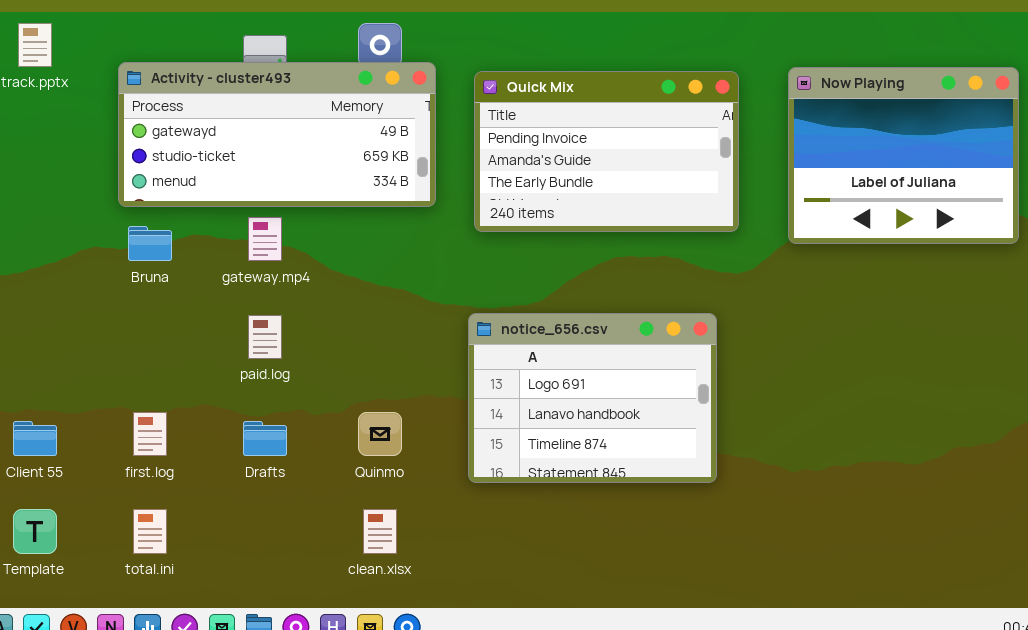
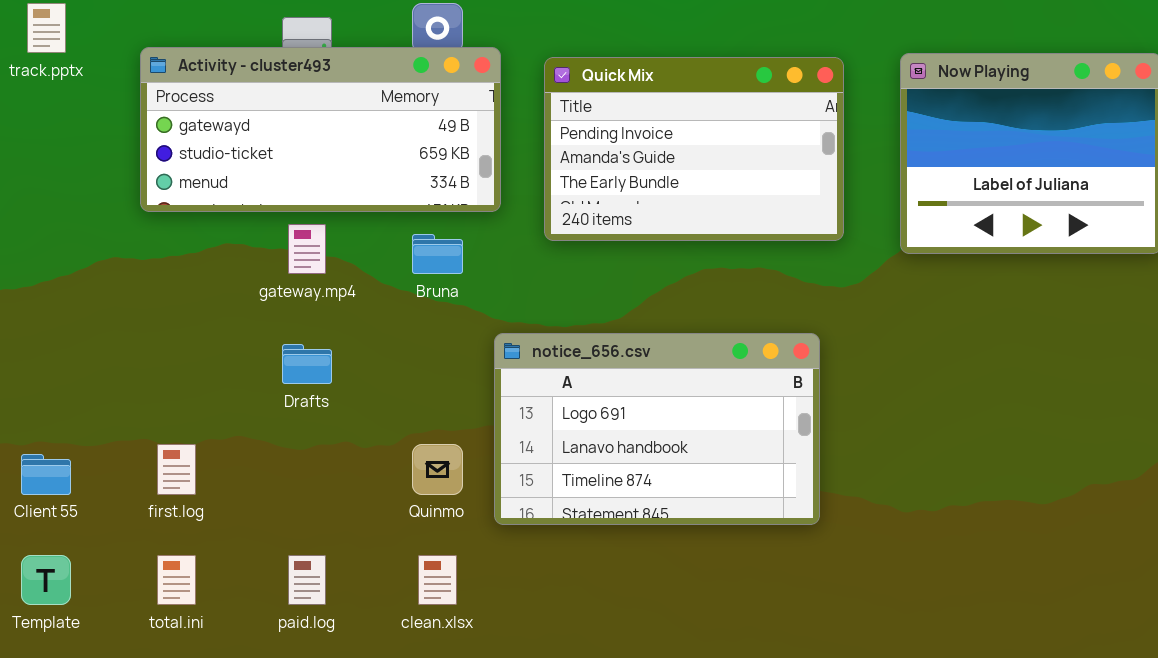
Bruna: [128,226,172,261] -> [412,234,463,274], moved
notice_656.csv: [468,313,717,483] -> [494,333,820,525], resized
paid.log: [248,315,282,359] -> [288,555,326,605], moved
Drafts: [243,421,287,456] -> [282,344,332,384], moved

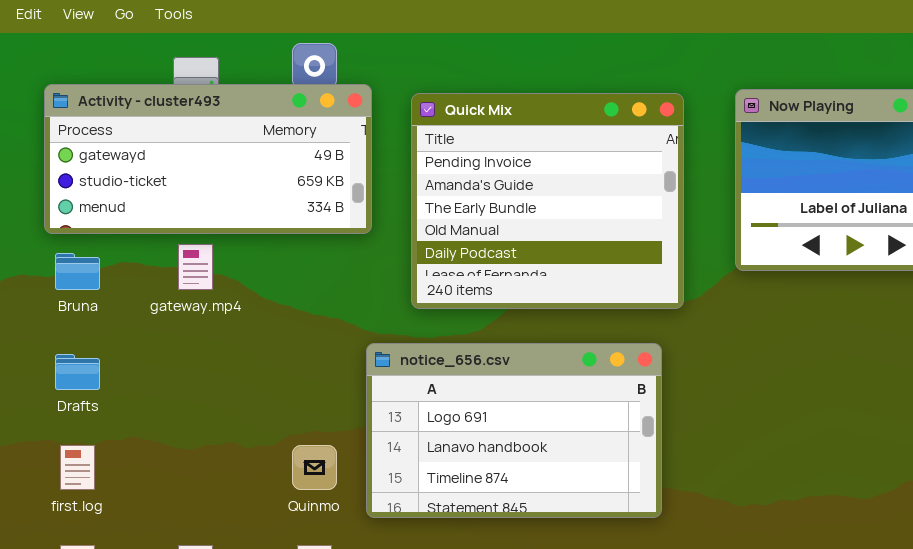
Quick Mix: [544,57,844,241] -> [411,93,684,309], resized
Bruna: [412,234,463,274] -> [55,253,100,290], moved
Drafts: [282,344,332,384] -> [55,354,100,390], moved

